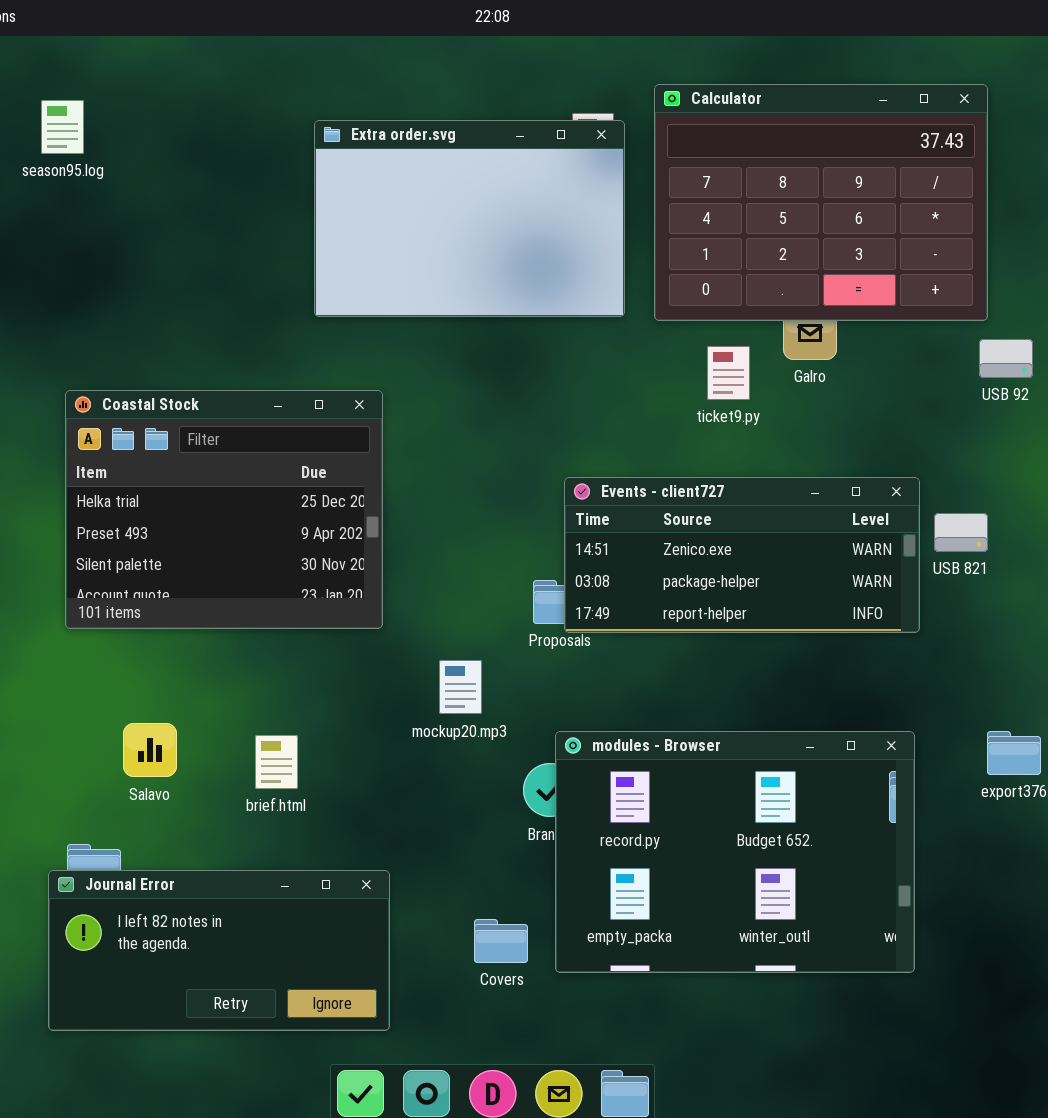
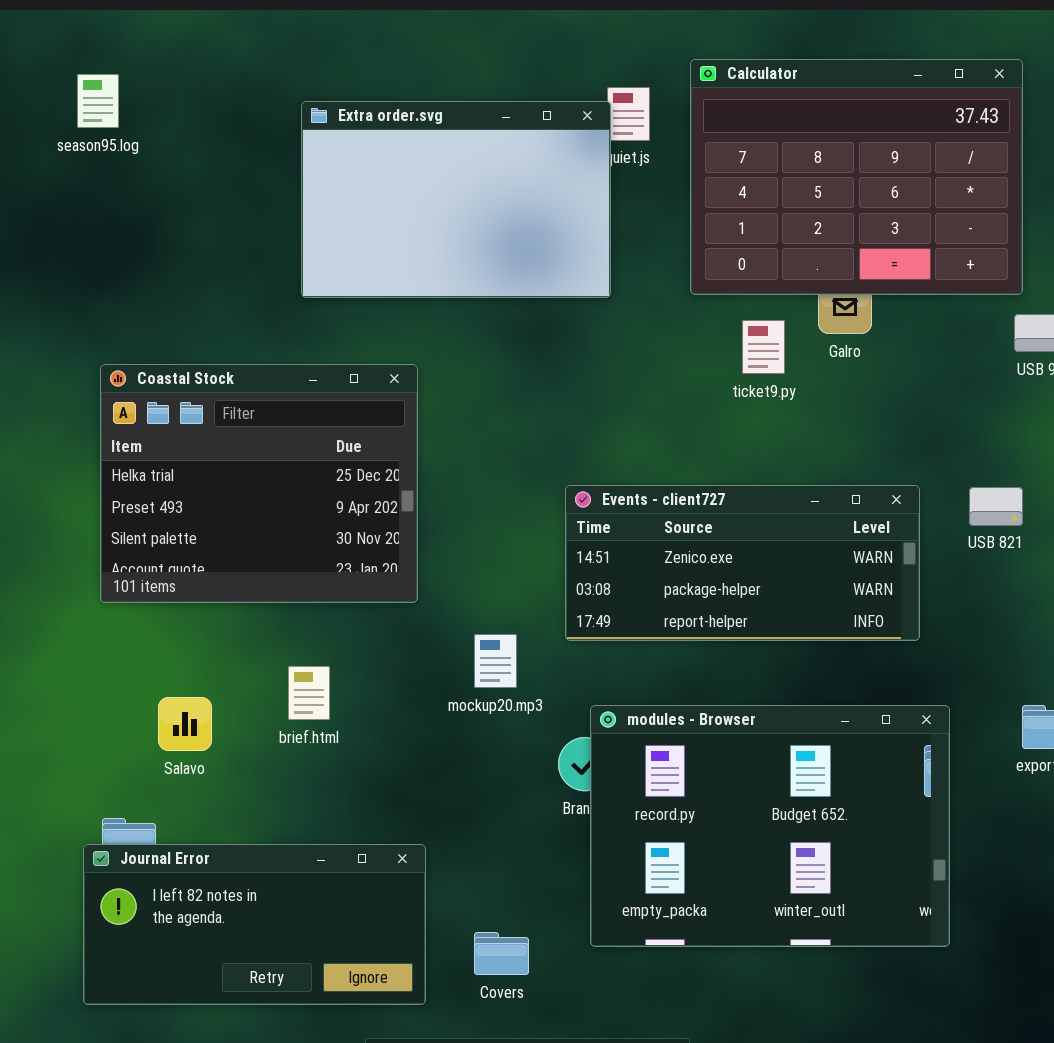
Extra order.svg: [314,120,625,317] -> [301,101,611,298], moved
Events - client727: [564,477,920,633] -> [565,485,920,641], moved
brief.html: [255,735,298,789] -> [288,666,330,720], moved
Covers: [474,919,528,963] -> [474,932,529,975], moved

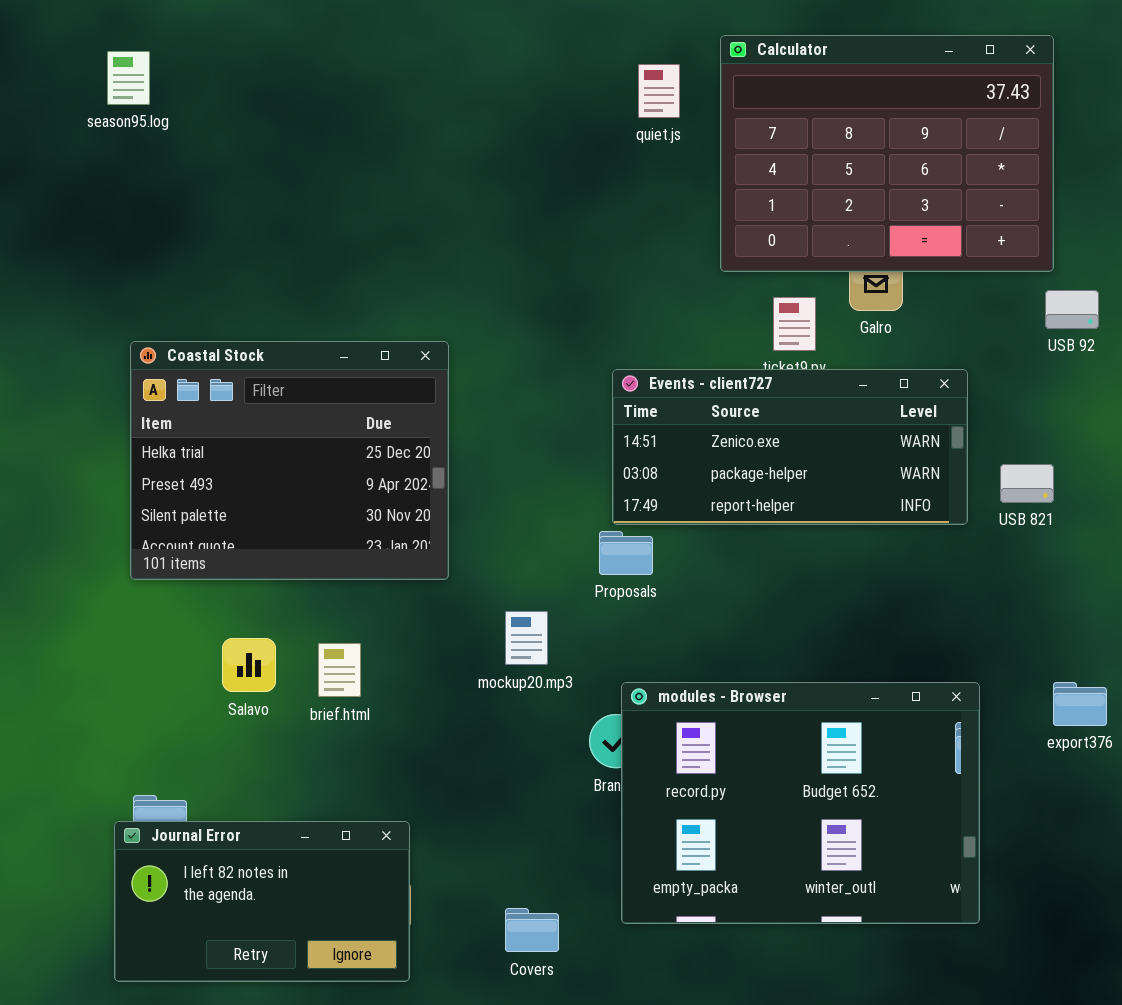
Extra order.svg: [301,101,611,298] -> none, closed
Events - client727: [565,485,920,641] -> [612,369,968,525], moved
Salavo: [158,697,212,751] -> [222,638,276,692], moved
Journal Error: [83,844,426,1005] -> [114,821,410,982], resized

